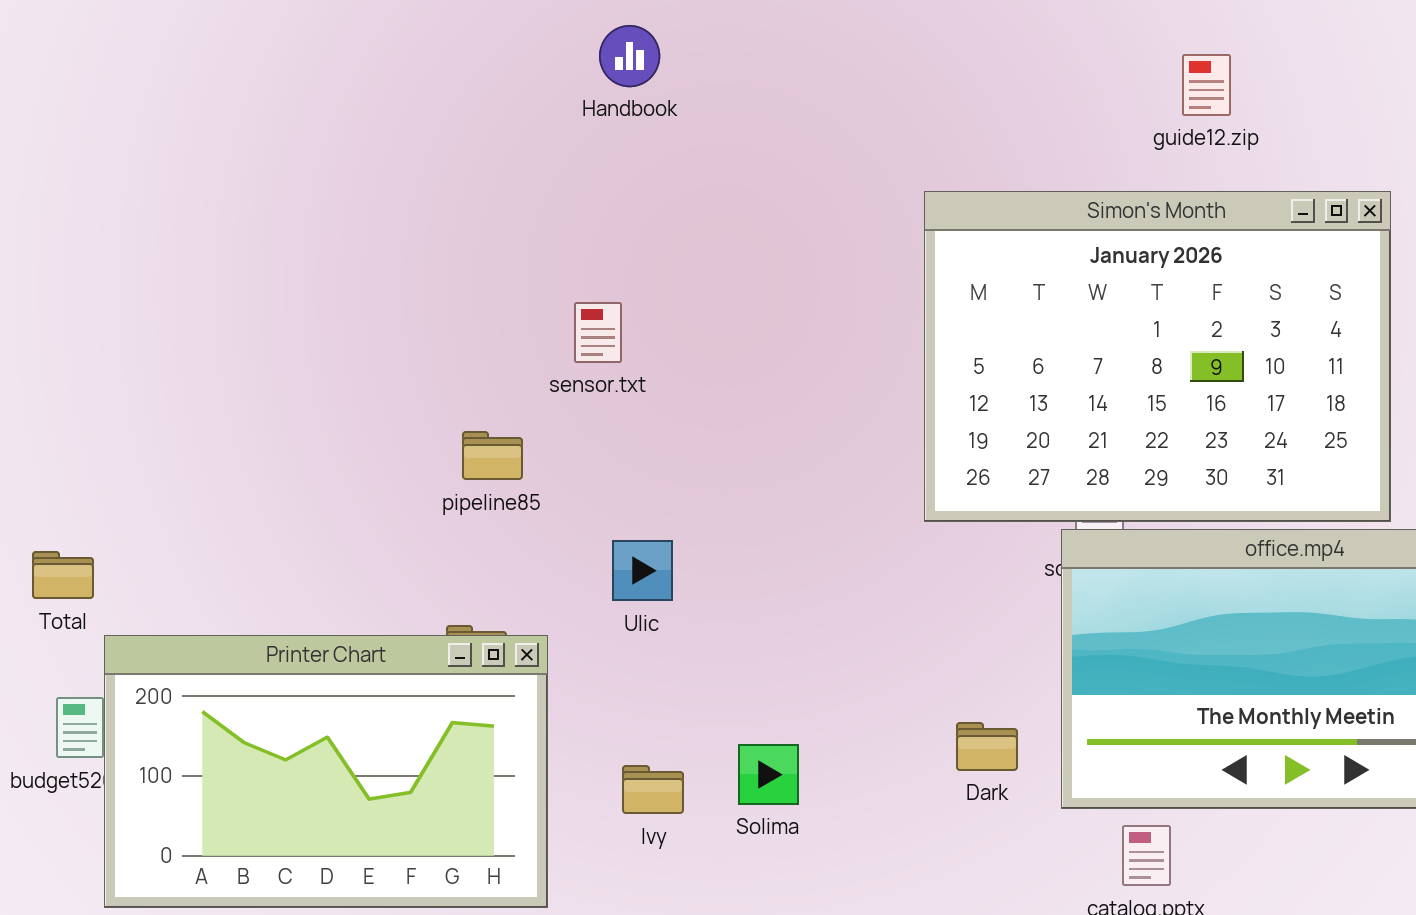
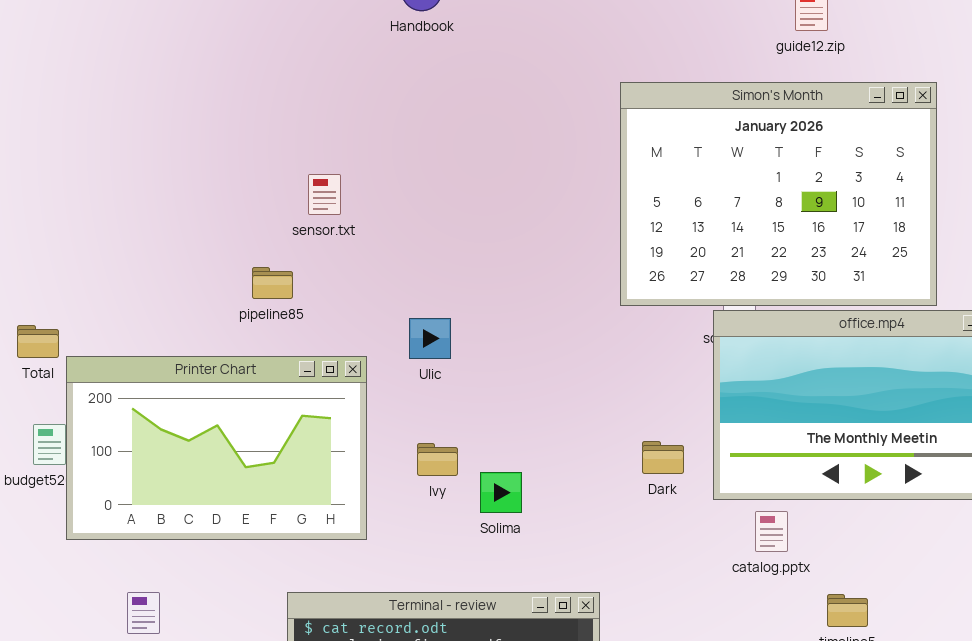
sensor.txt: [574,302,622,363] -> [308,174,341,215], moved
pipeline85: [462,431,523,480] -> [252,267,293,299], moved
Printer Chart: [104,635,548,908] -> [66,356,367,540], moved
Solima: [738,744,799,805] -> [480,472,522,513], moved
Ivy: [622,765,684,814] -> [417,443,458,476], moved

